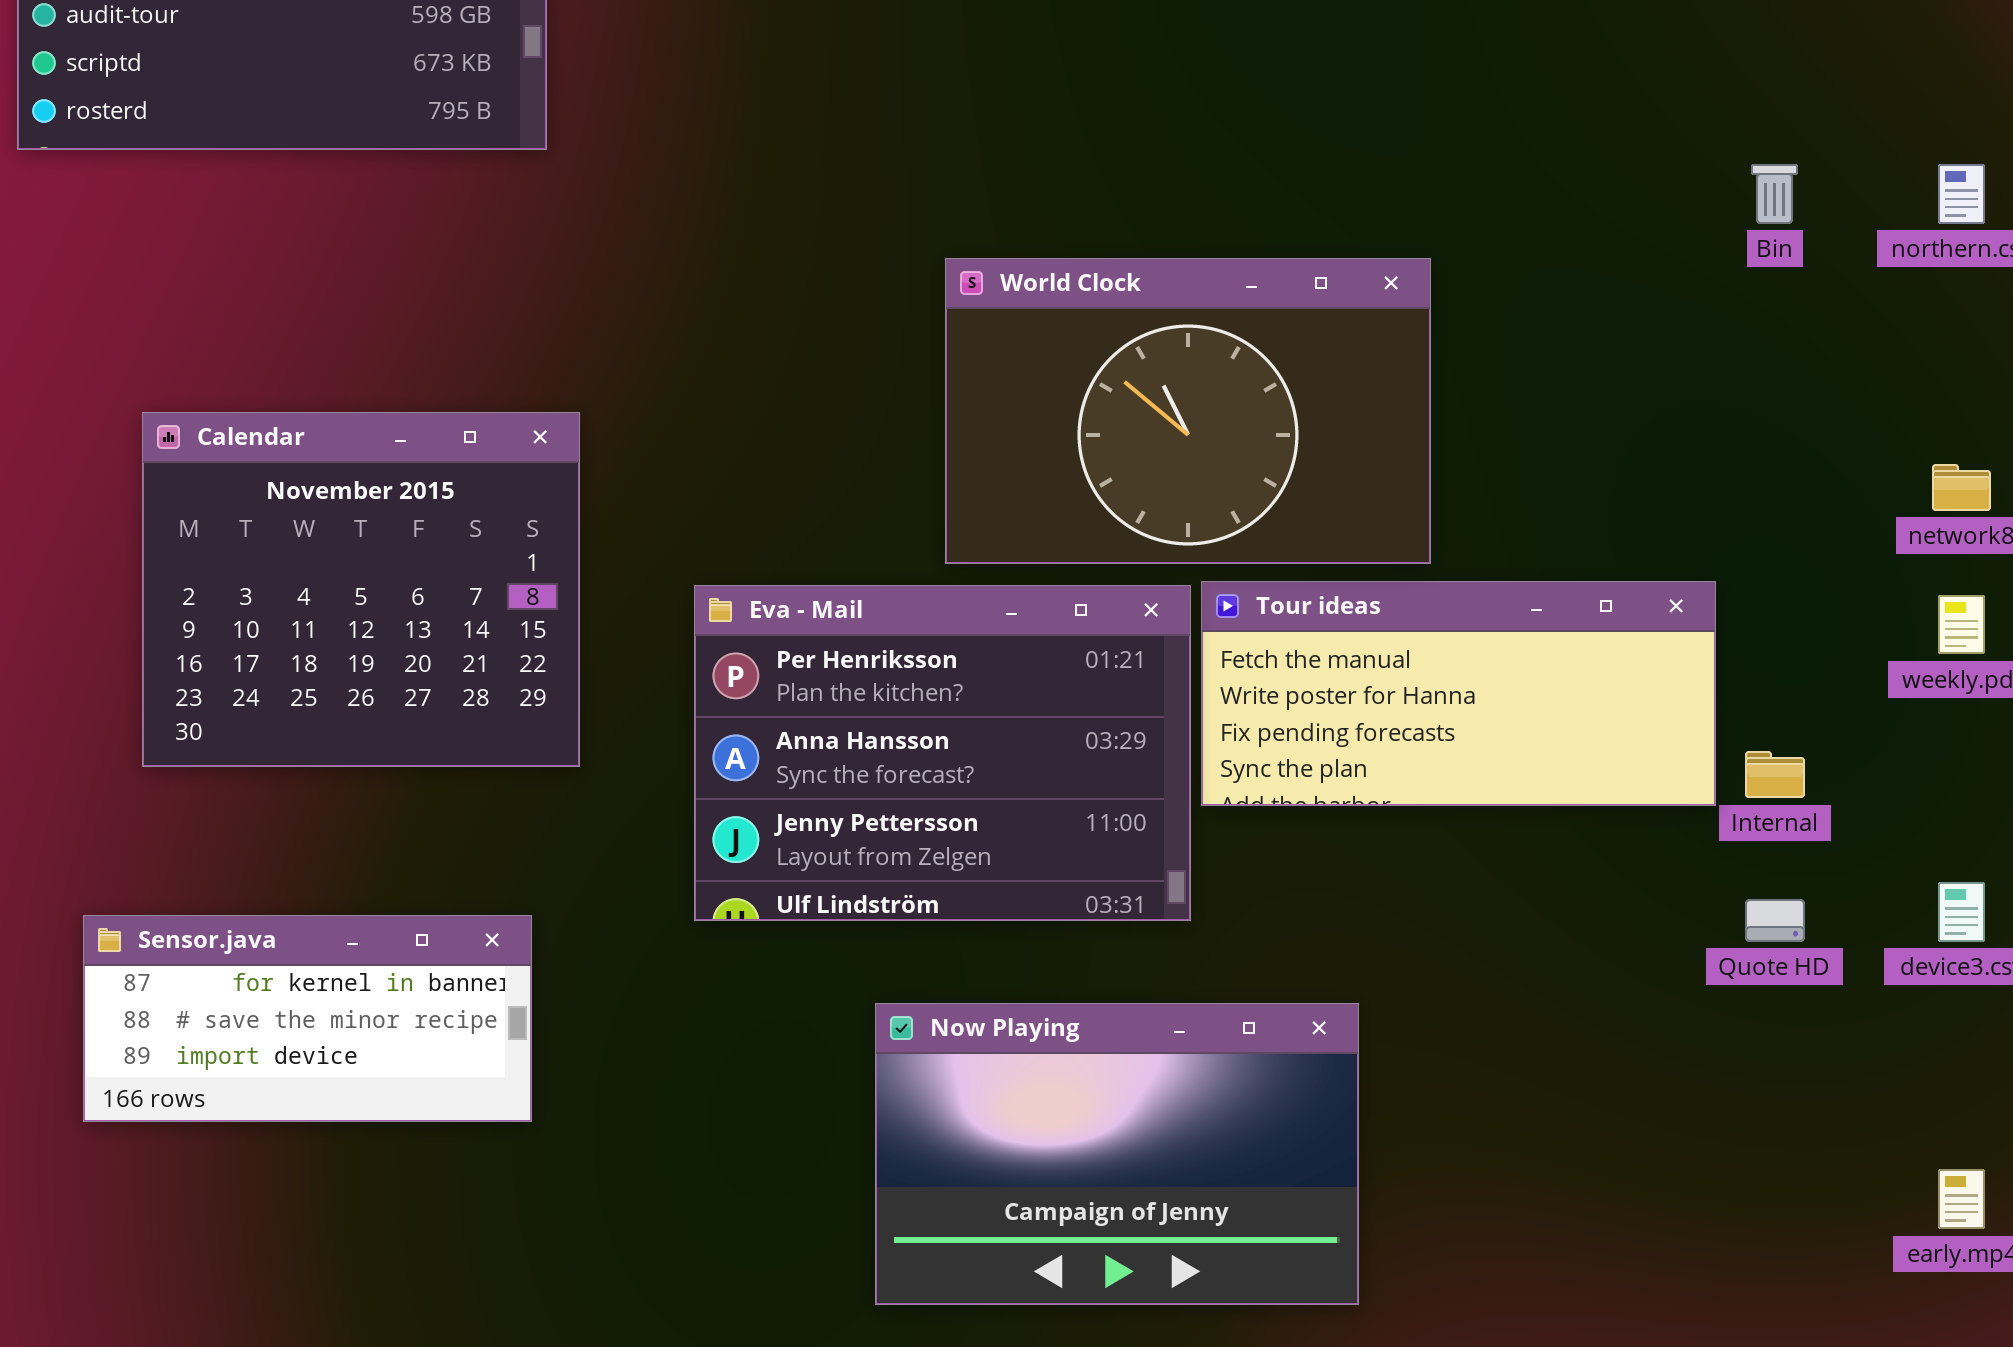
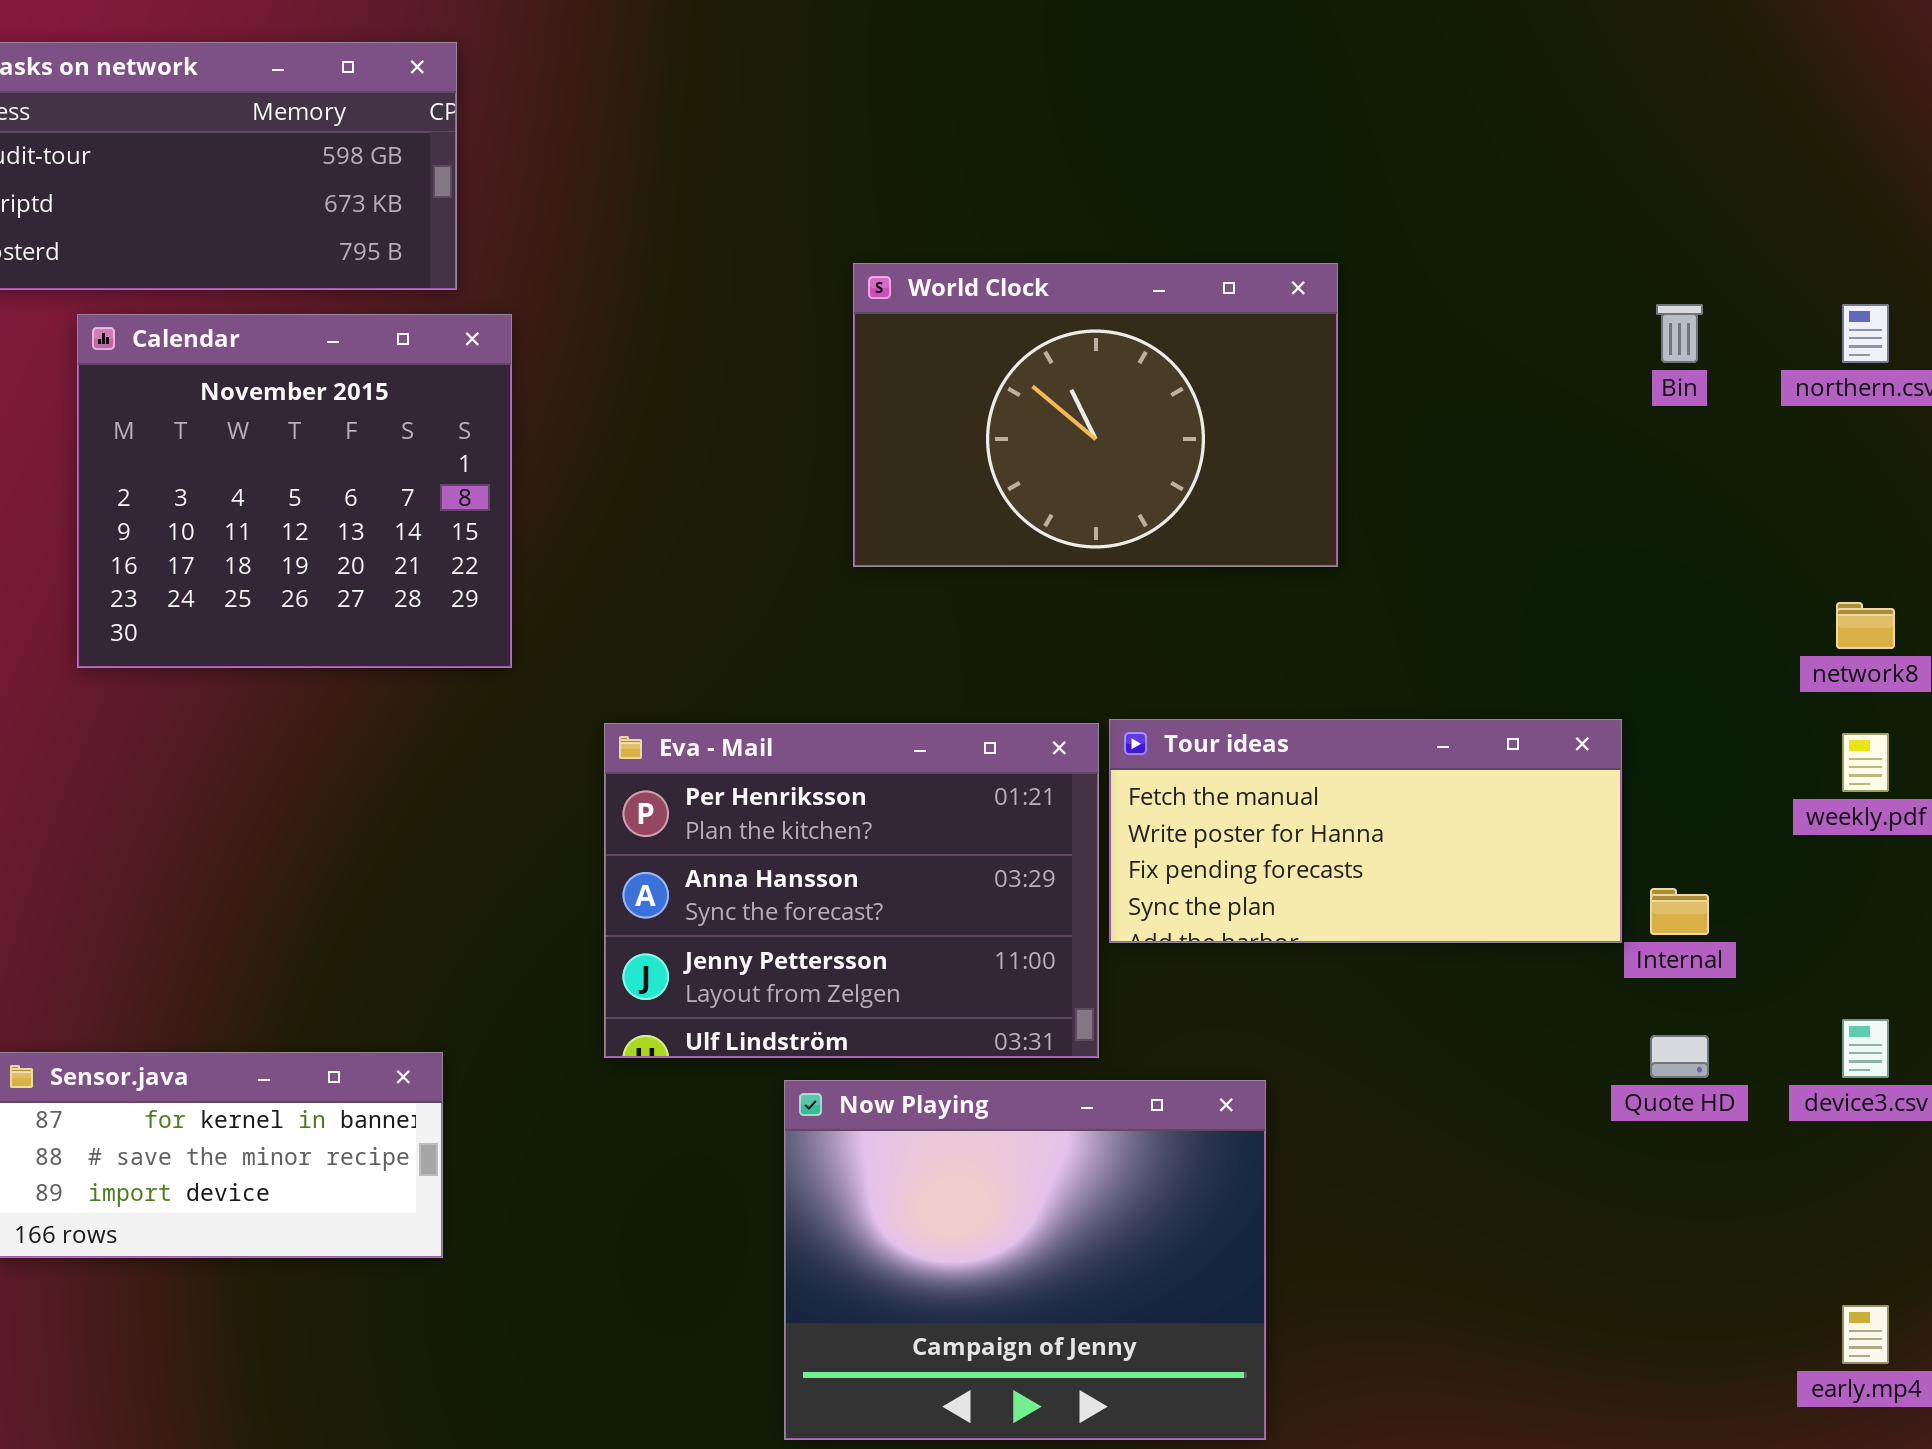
World Clock: [945,258,1431,564] -> [853,263,1338,567], moved
Calendar: [142,412,580,767] -> [77,314,512,668], moved
Now Playing: [875,1003,1359,1305] -> [784,1080,1266,1440], resized

